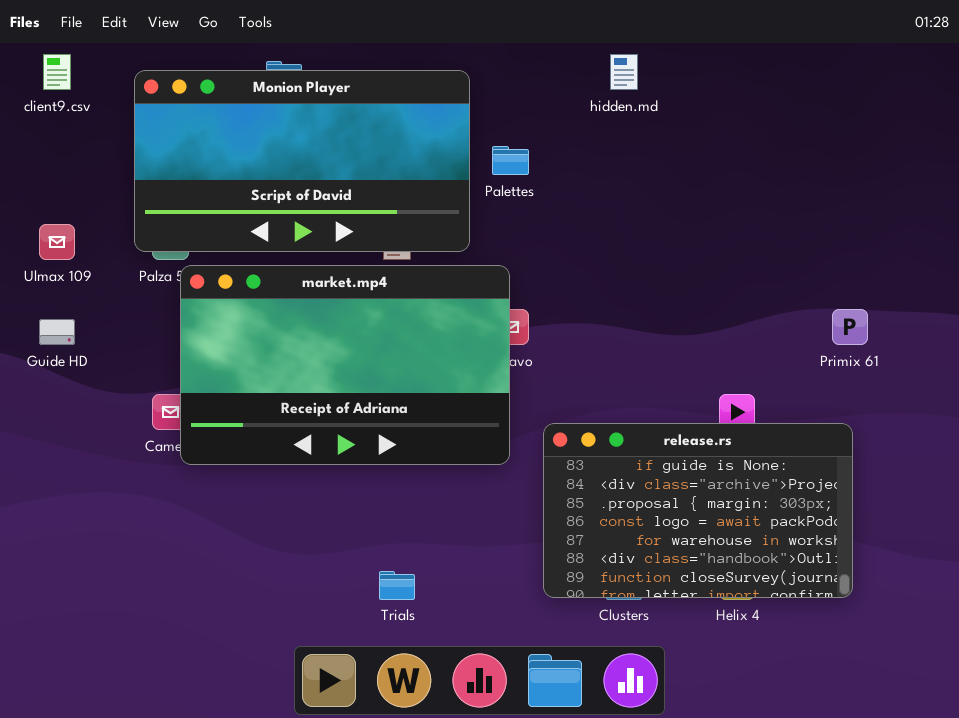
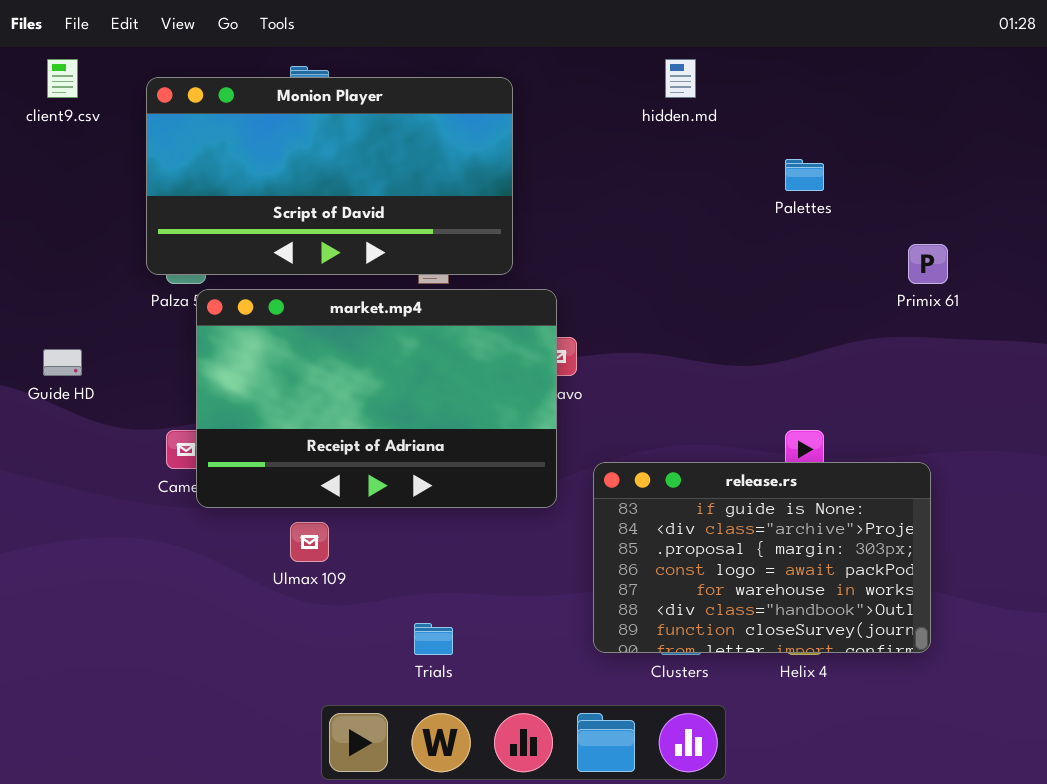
Palettes: [492,146,529,175] -> [785,159,824,191], moved
Ulmax 109: [39,224,75,260] -> [290,522,329,562], moved
Primix 61: [832,309,868,345] -> [908,244,948,284], moved

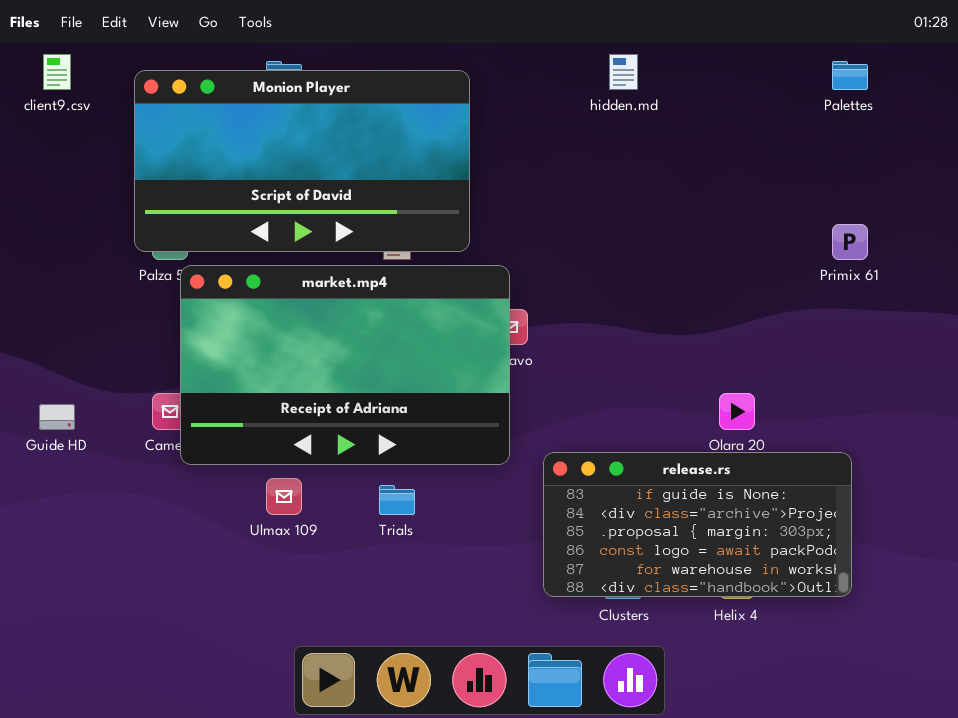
Palettes: [785,159,824,191] -> [832,61,868,90], moved
Guide HD: [43,349,82,376] -> [39,404,75,430], moved
release.rs: [593,462,931,653] -> [543,452,852,597], resized
Trials: [414,623,453,655] -> [379,485,415,515], moved

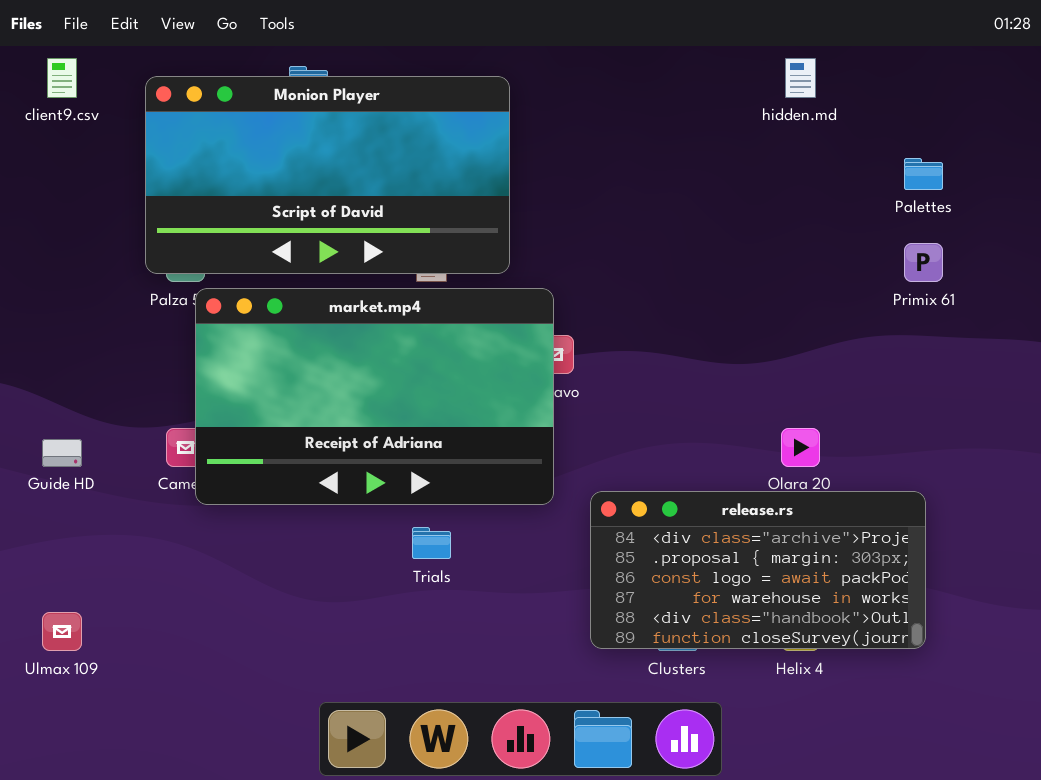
hidden.md: [609,54,638,90] -> [785,58,816,98], moved
Palettes: [832,61,868,90] -> [904,158,943,190], moved
release.rs: [543,452,852,597] -> [590,491,926,649], scrolled down 1 row
Ulmax 109: [266,478,302,515] -> [42,612,82,651], moved

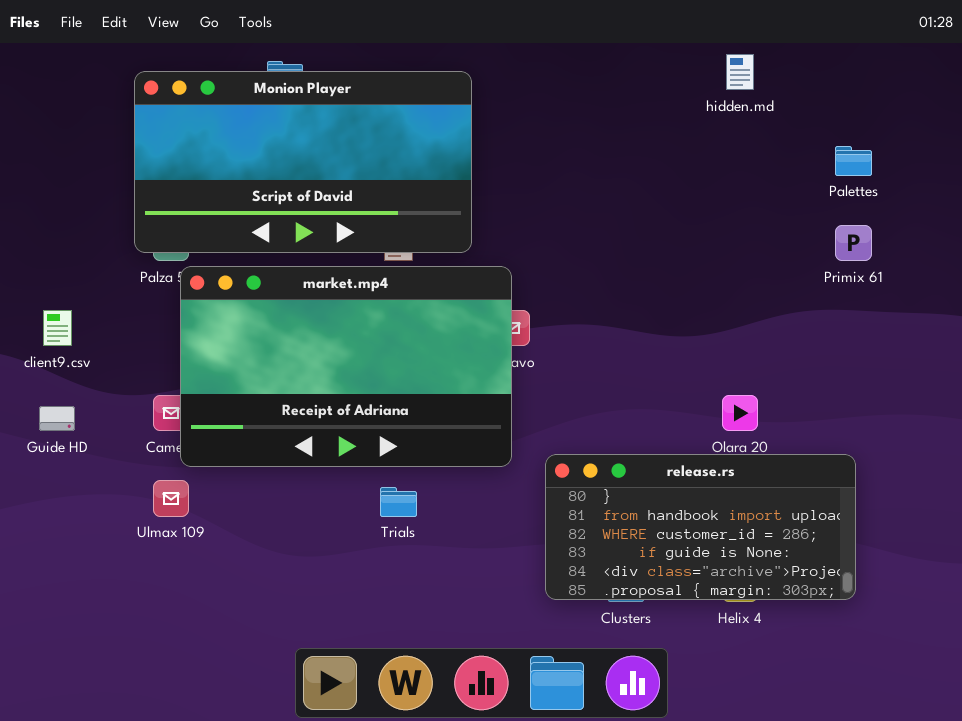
client9.csv: [47,58,77,98] -> [43,310,72,346], moved
release.rs: [590,491,926,649] -> [545,454,856,600], scrolled up 4 rows
Ulmax 109: [42,612,82,651] -> [153,480,189,517], moved

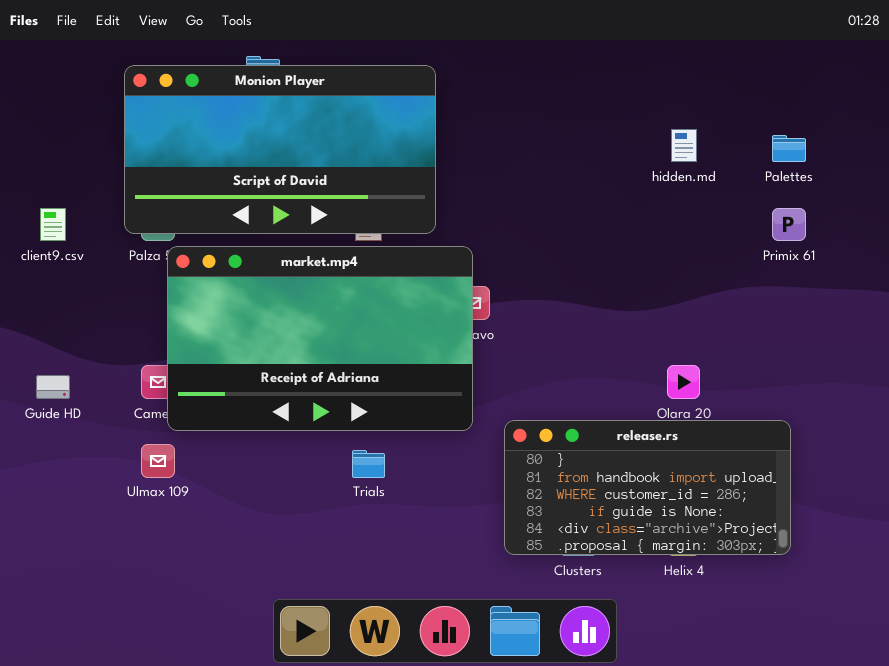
hidden.md: [726,54,754,90] -> [671,129,697,162], moved
client9.csv: [43,310,72,346] -> [40,208,66,241], moved

